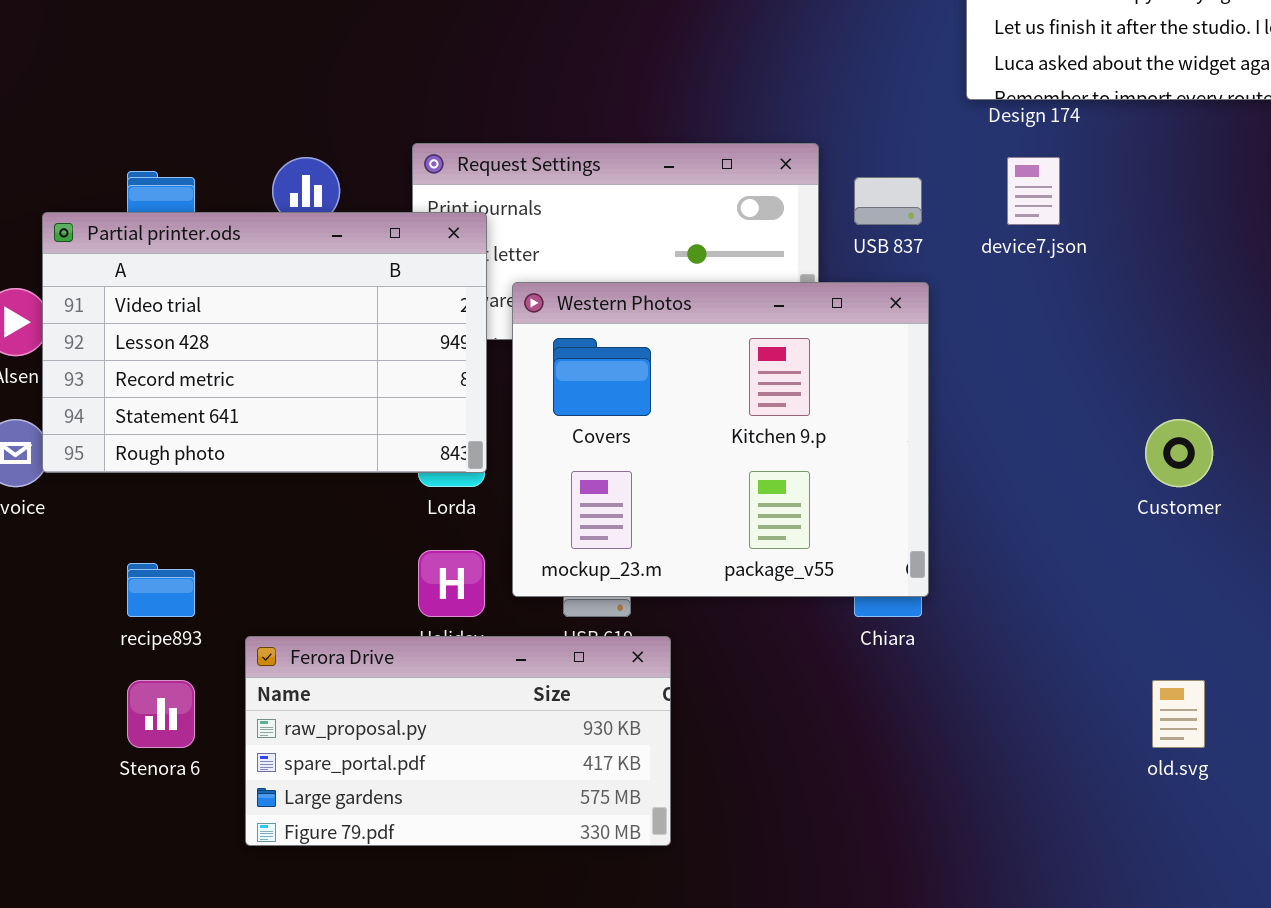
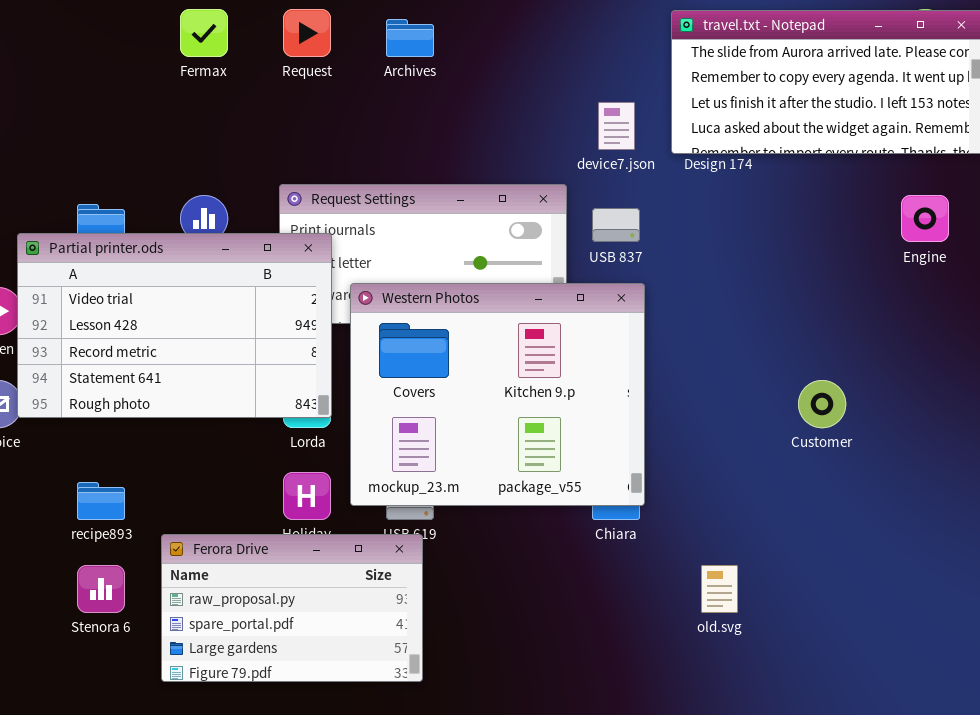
device7.json: [1007,157,1060,225] -> [598,102,635,150], moved
Ferora Drive: [245,636,671,846] -> [161,534,423,682], resized
old.svg: [1152,680,1205,748] -> [701,565,738,613], moved

